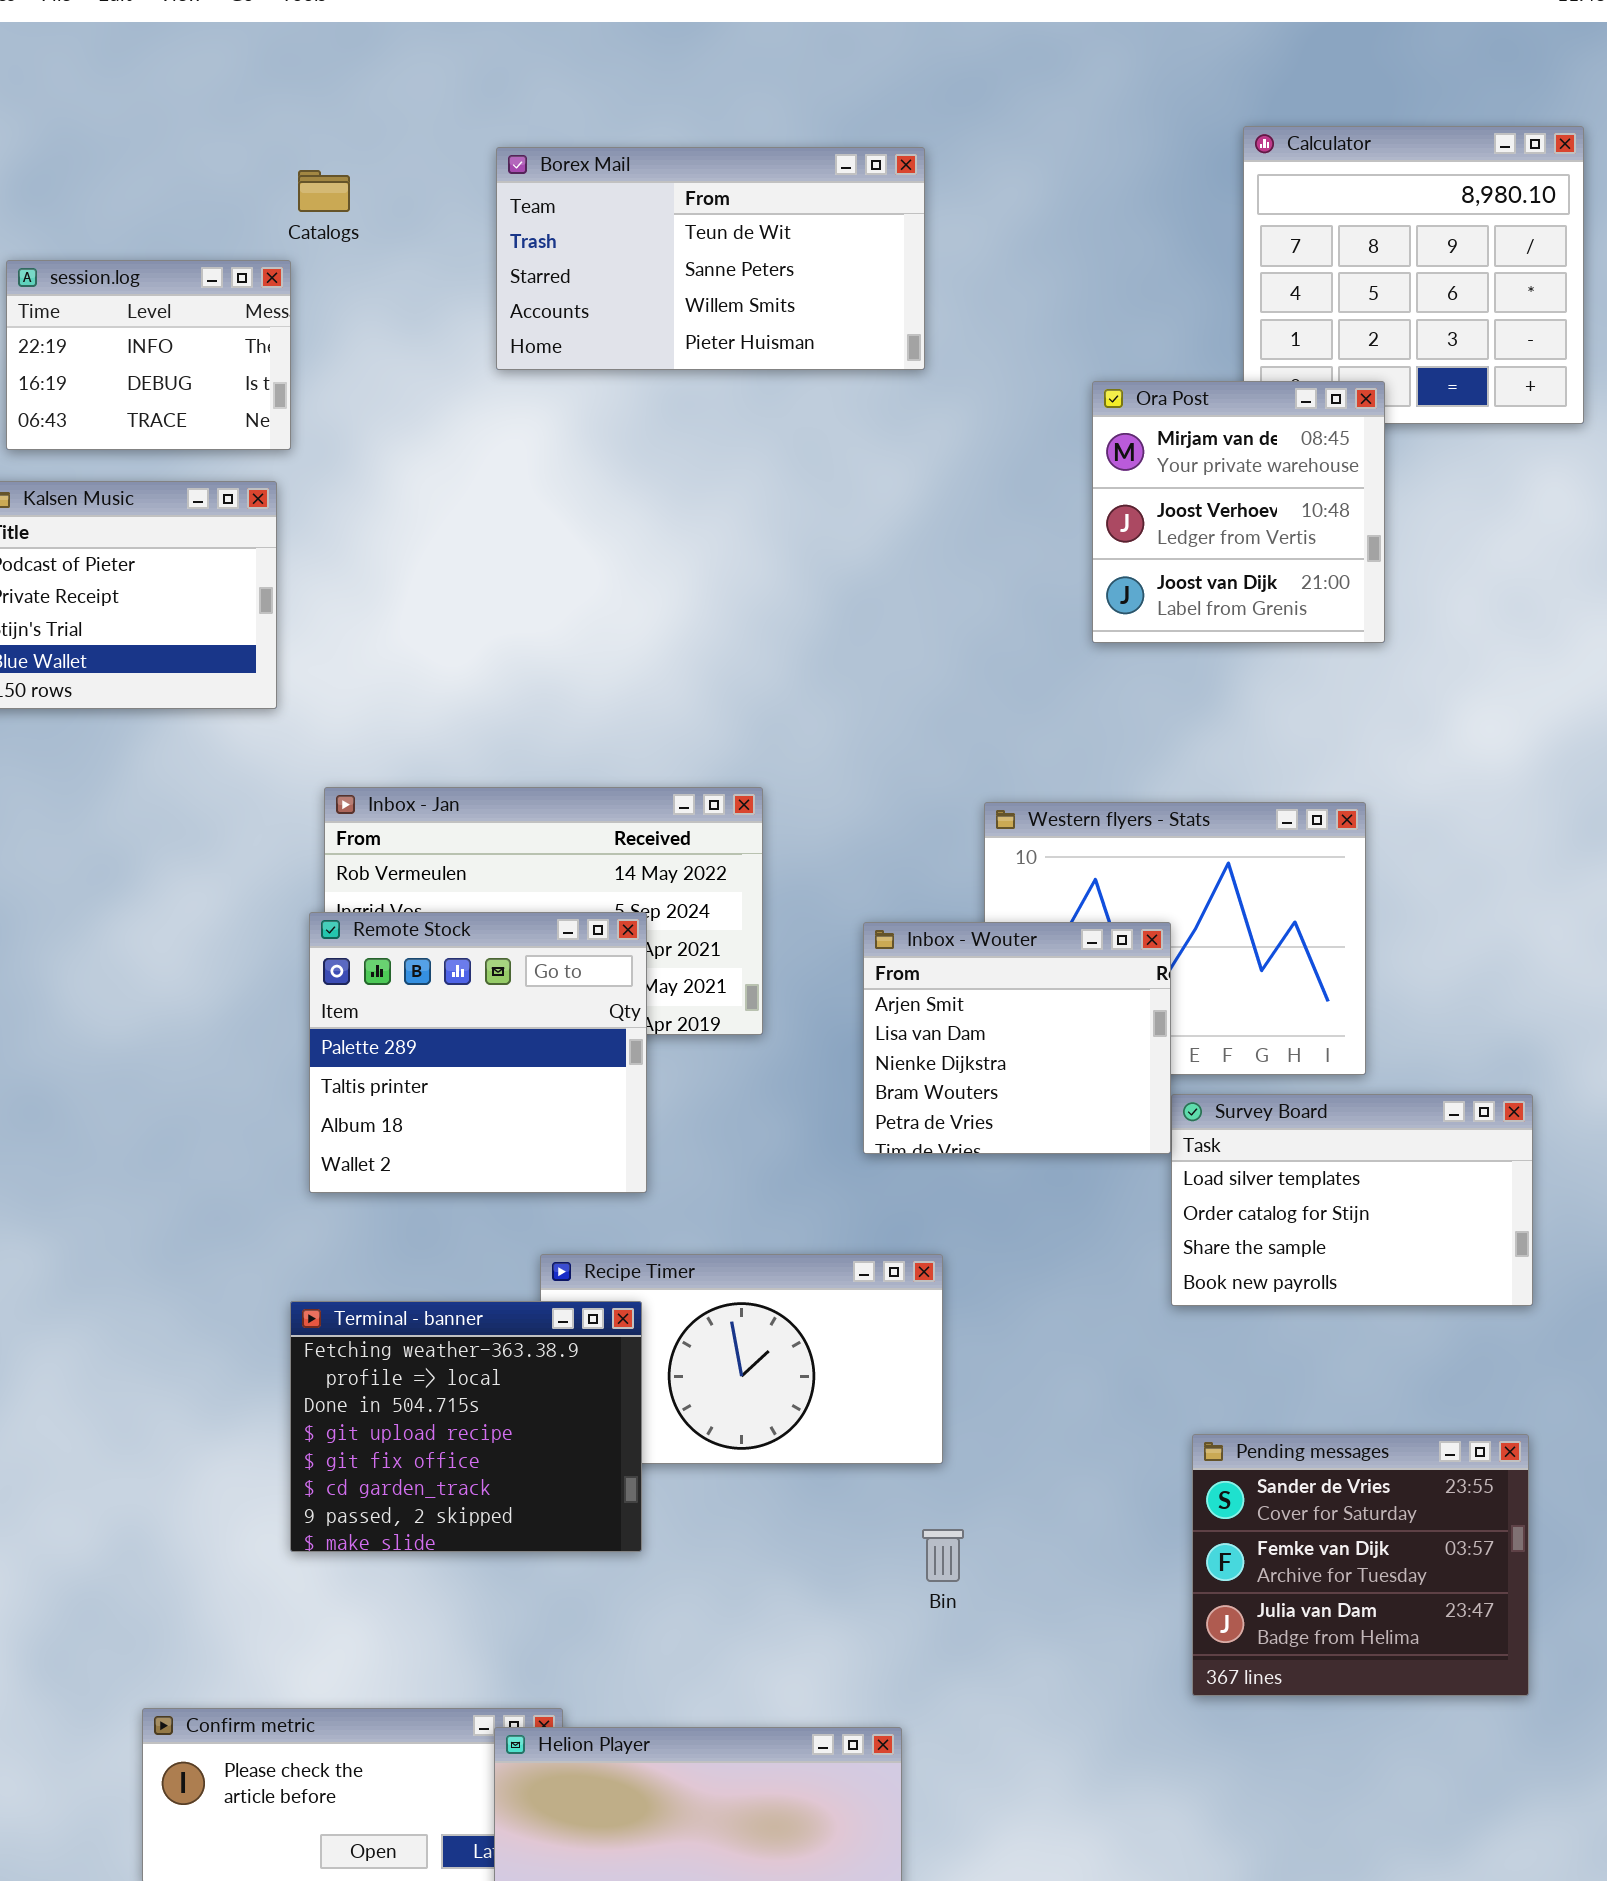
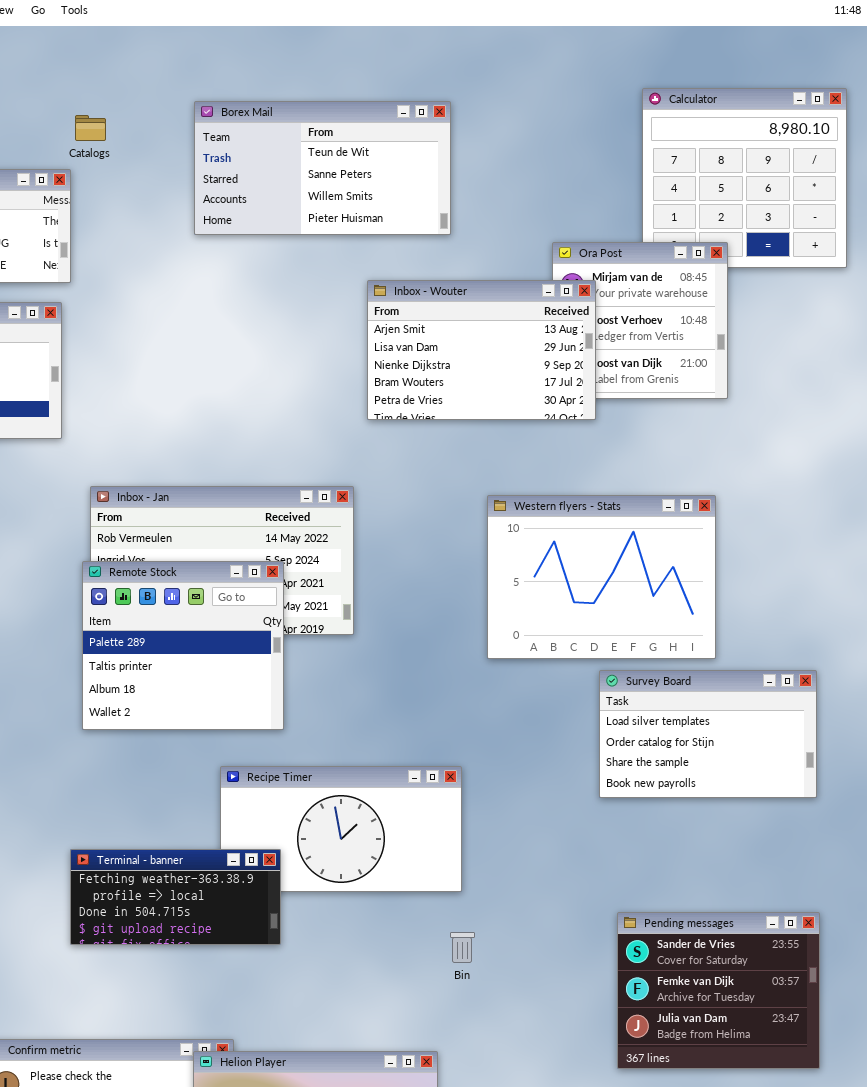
Inbox - Wouter: [863,922,1171,1154] -> [367,280,596,420], moved, resized
Terminal - banner: [290,1301,642,1552] -> [70,849,281,945], resized
Pending messages: [1192,1434,1529,1696] -> [617,912,820,1069], moved

